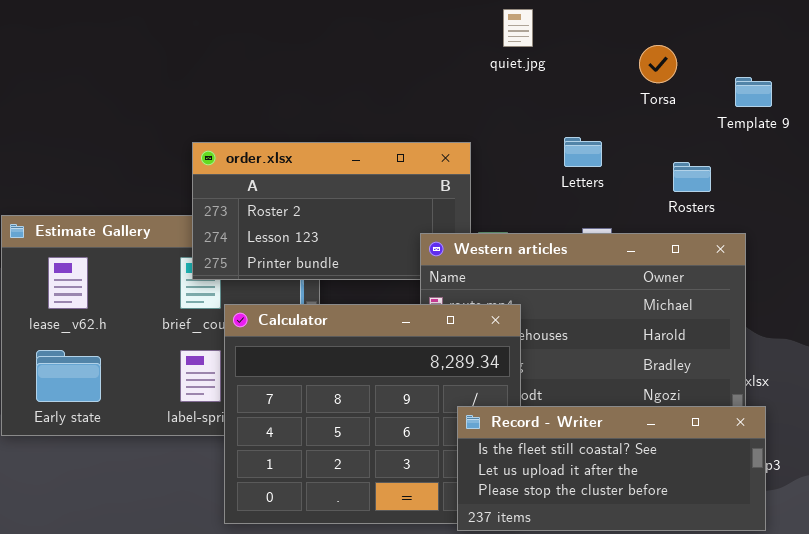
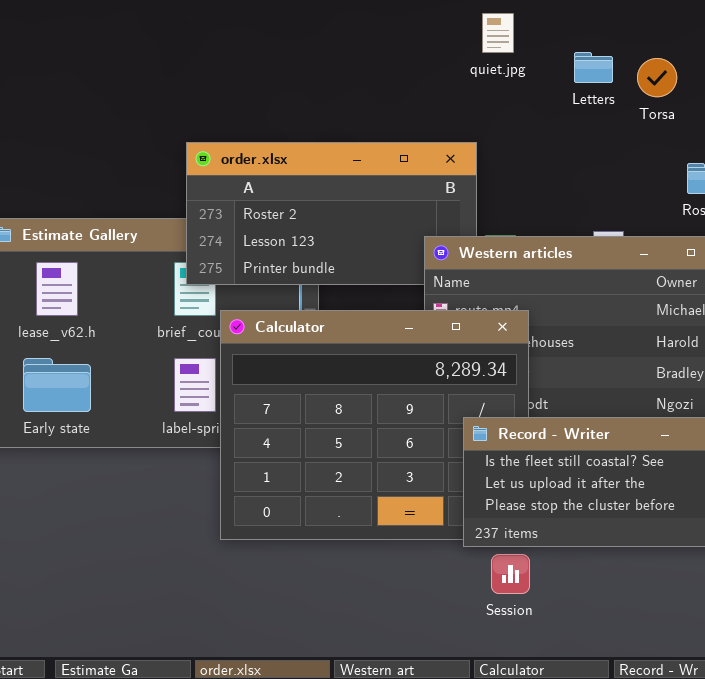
quiet.jpg: [503,9,533,47] -> [482,13,514,53], moved
Torsa: [639,45,677,83] -> [637,58,677,97], moved
Letters: [564,137,602,167] -> [574,52,613,83], moved

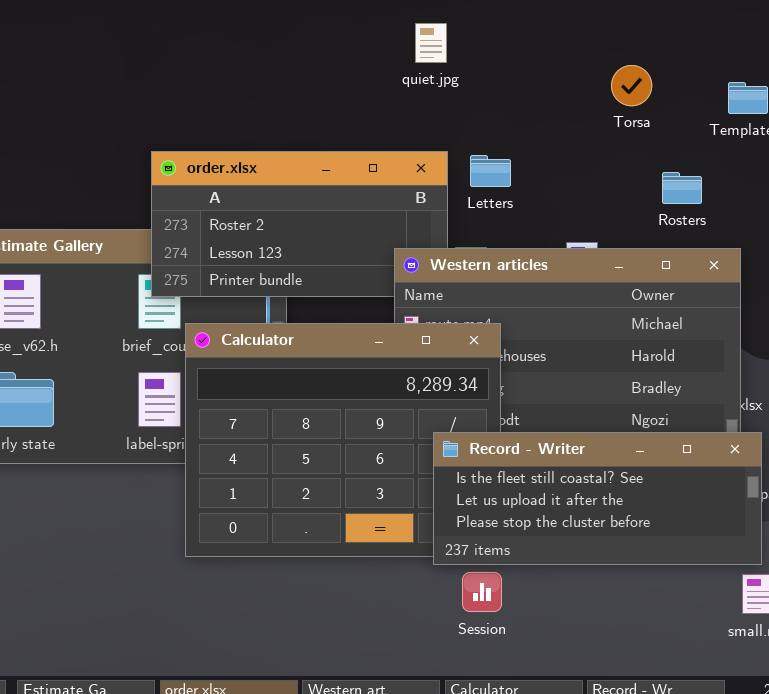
quiet.jpg: [482,13,514,53] -> [415,23,447,63], moved
Letters: [574,52,613,83] -> [470,155,511,187], moved

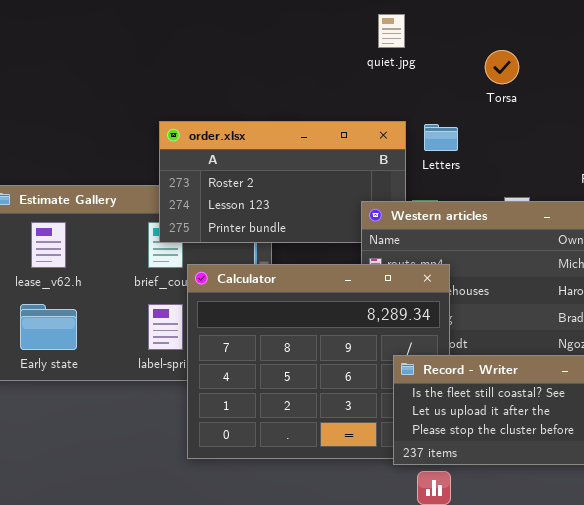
Torsa: [611,65,652,106] -> [485,50,519,84], moved

